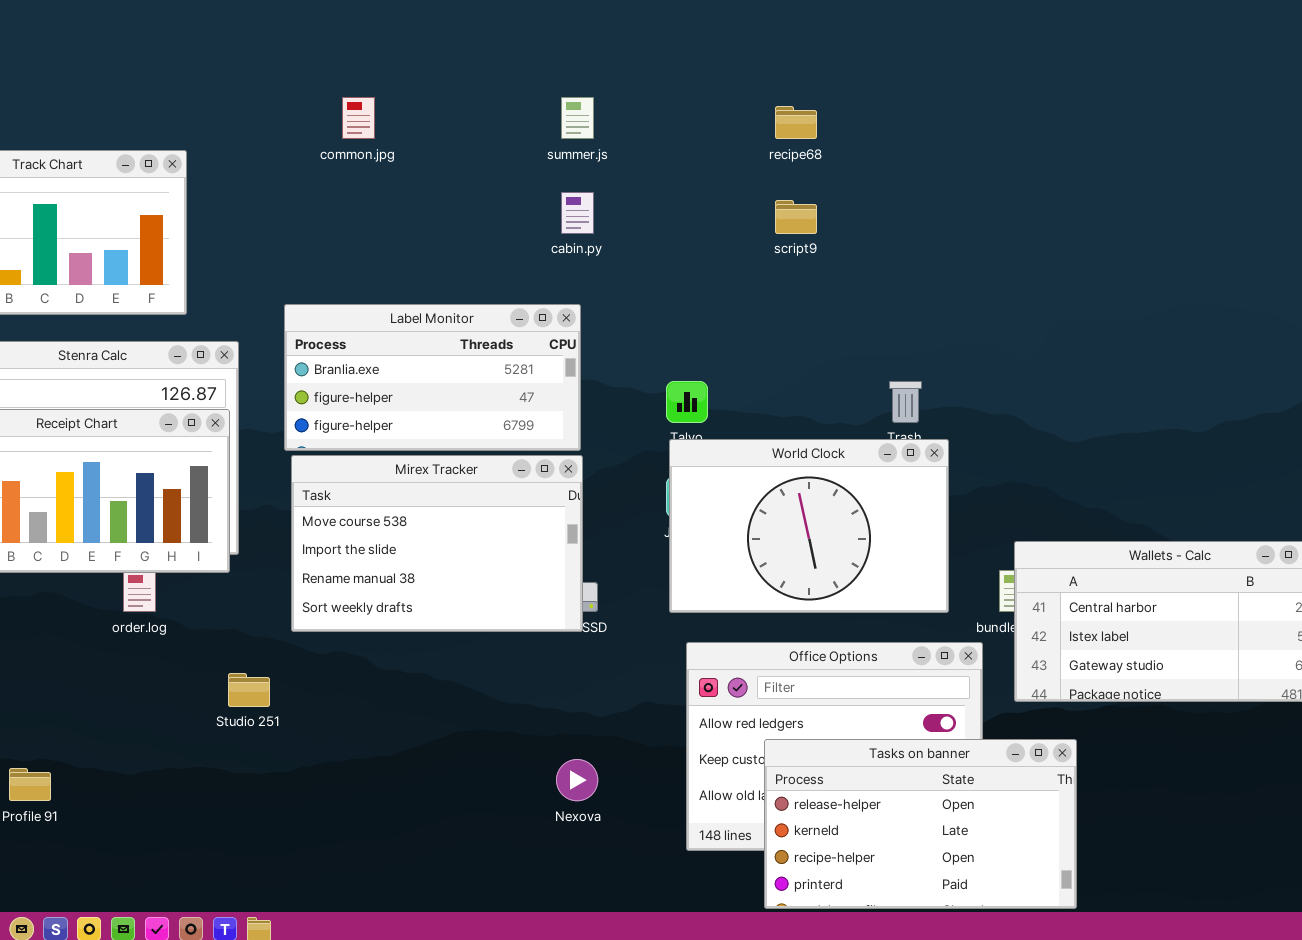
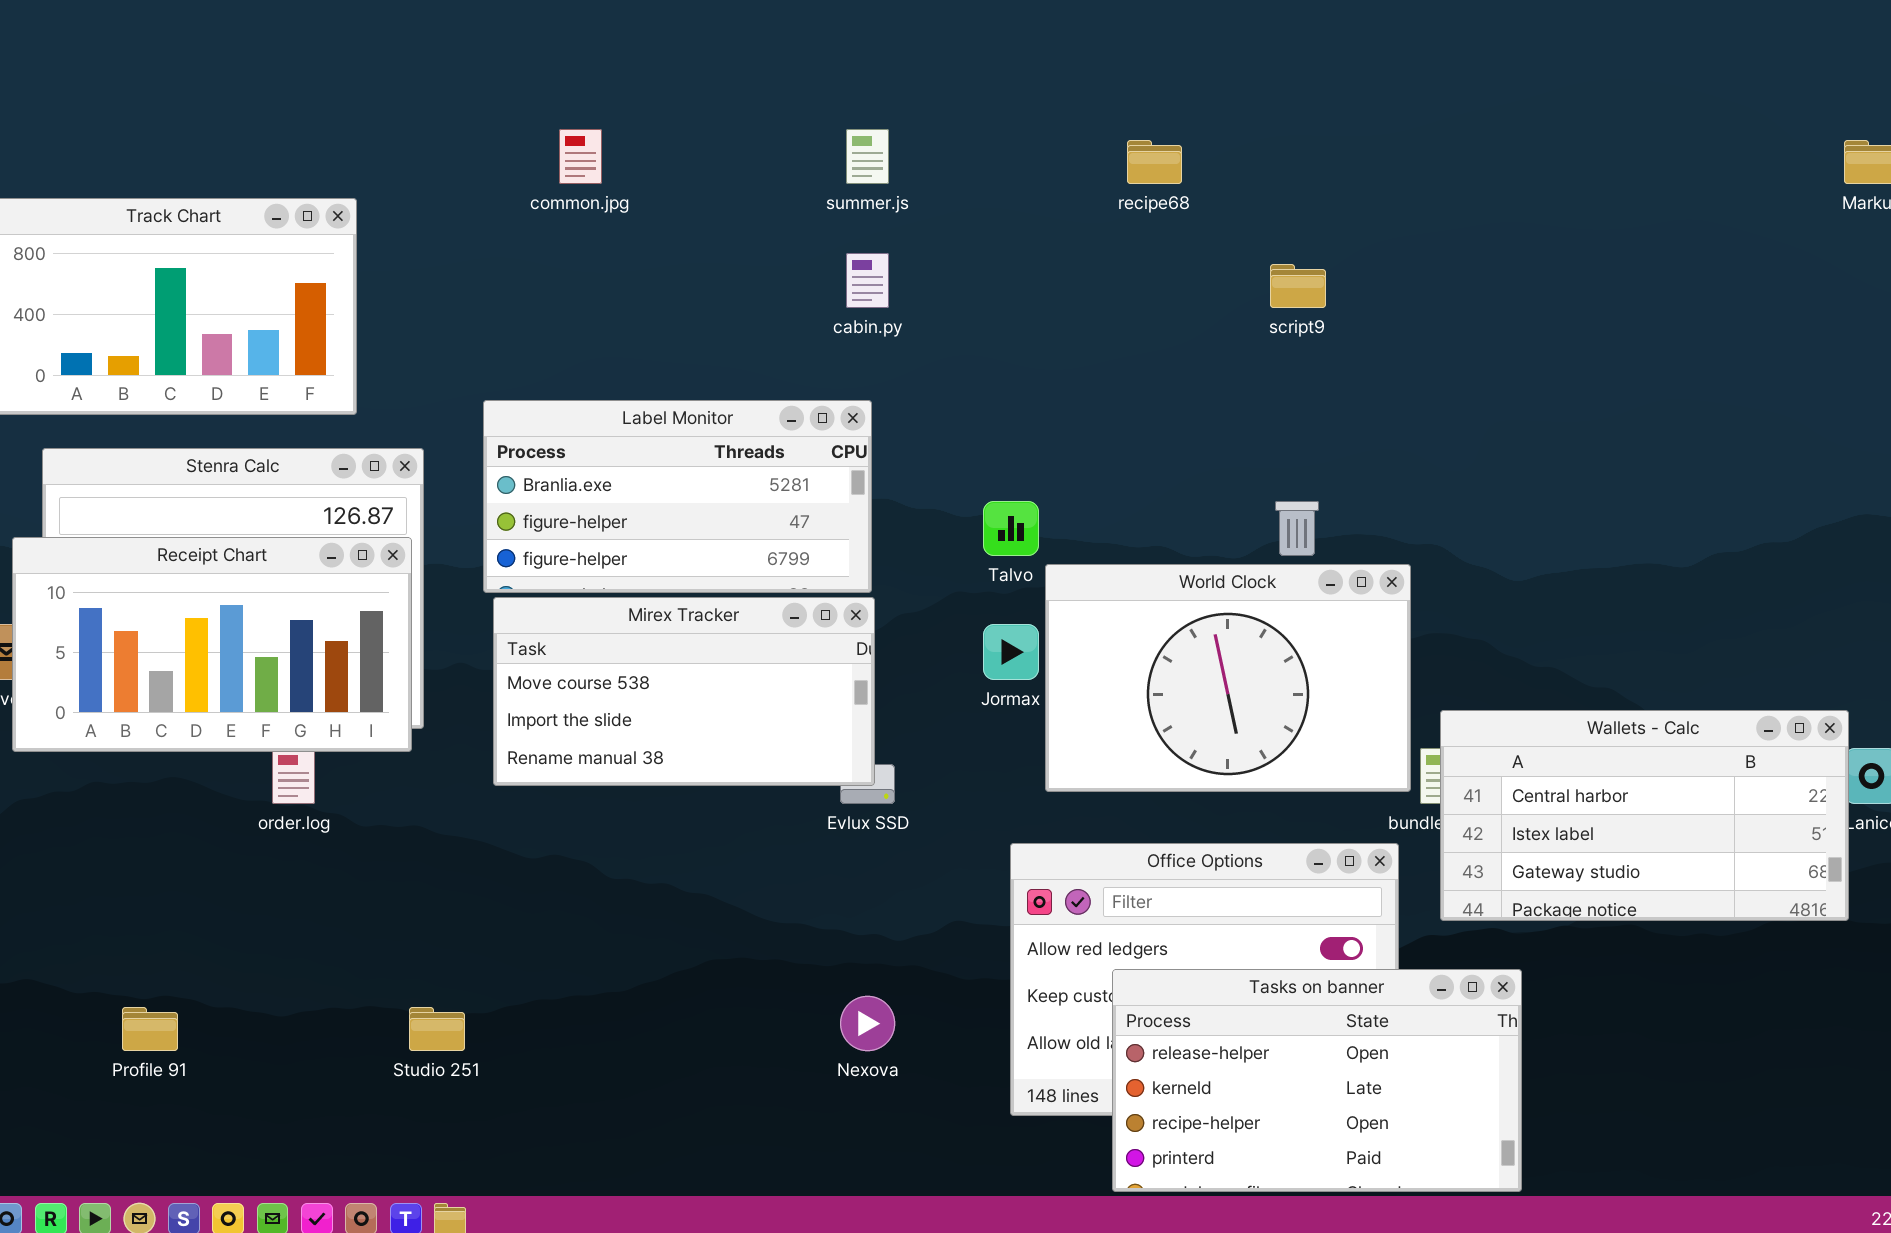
script9: [775,200,817,234] -> [1270,264,1326,308], moved
World Clock: [669,439,949,613] -> [1045,564,1411,792], moved
Mirex Tracker: [291,455,583,632] -> [493,597,875,786], resized
Studio 251: [228,673,270,707] -> [409,1007,465,1051], moved

